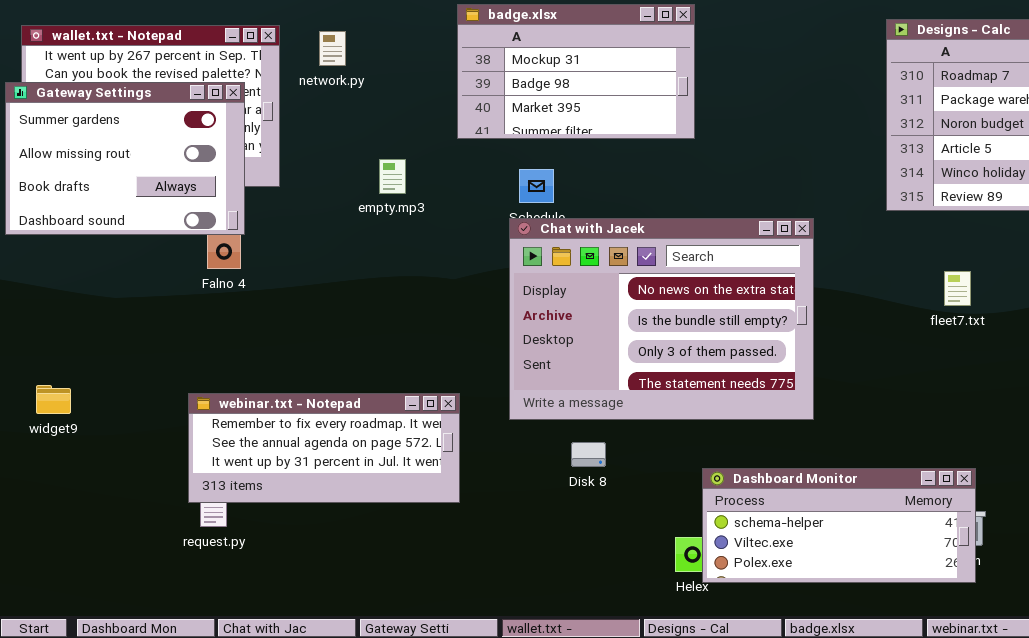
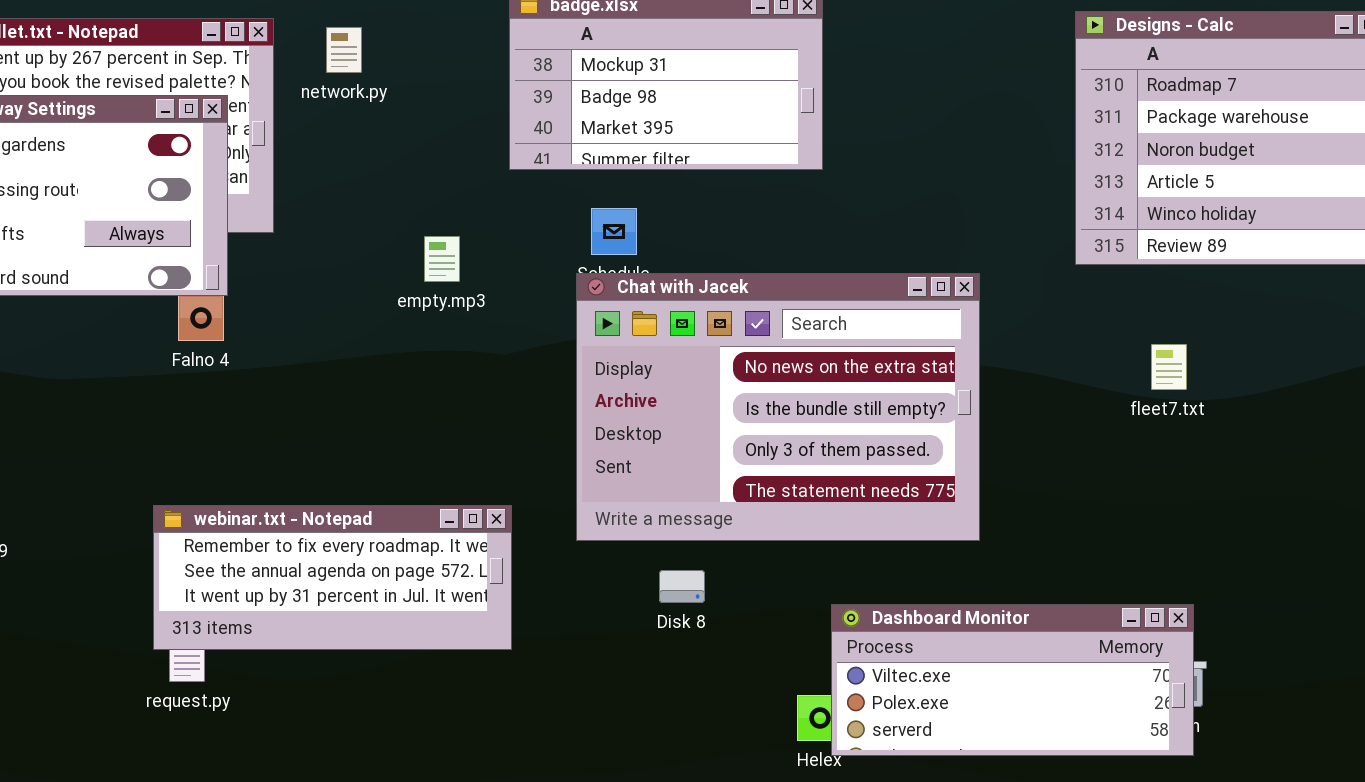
empty.mp3: [379,159,406,194] -> [424,236,460,282], moved
Dashboard Monitor: [702,468,976,583] -> [831,604,1194,756], scrolled down 1 row

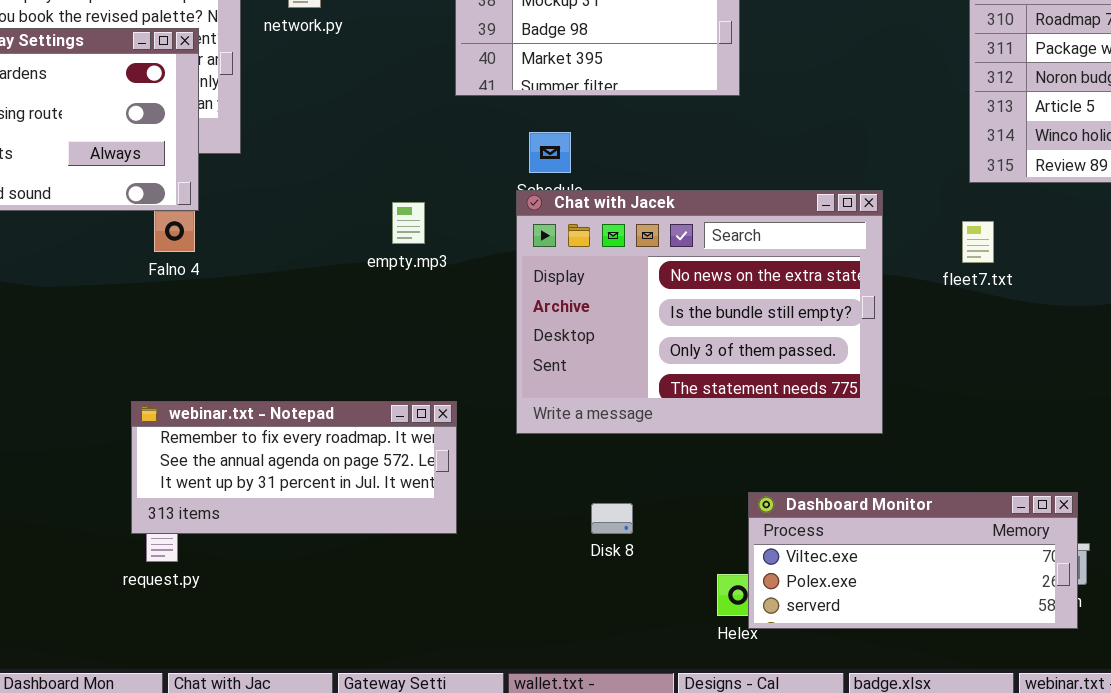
empty.mp3: [424,236,460,282] -> [392,202,425,244], moved
fleet7.txt: [1151,344,1187,390] -> [962,221,994,263], moved
Disk 8: [659,570,705,603] -> [591,503,633,534], moved

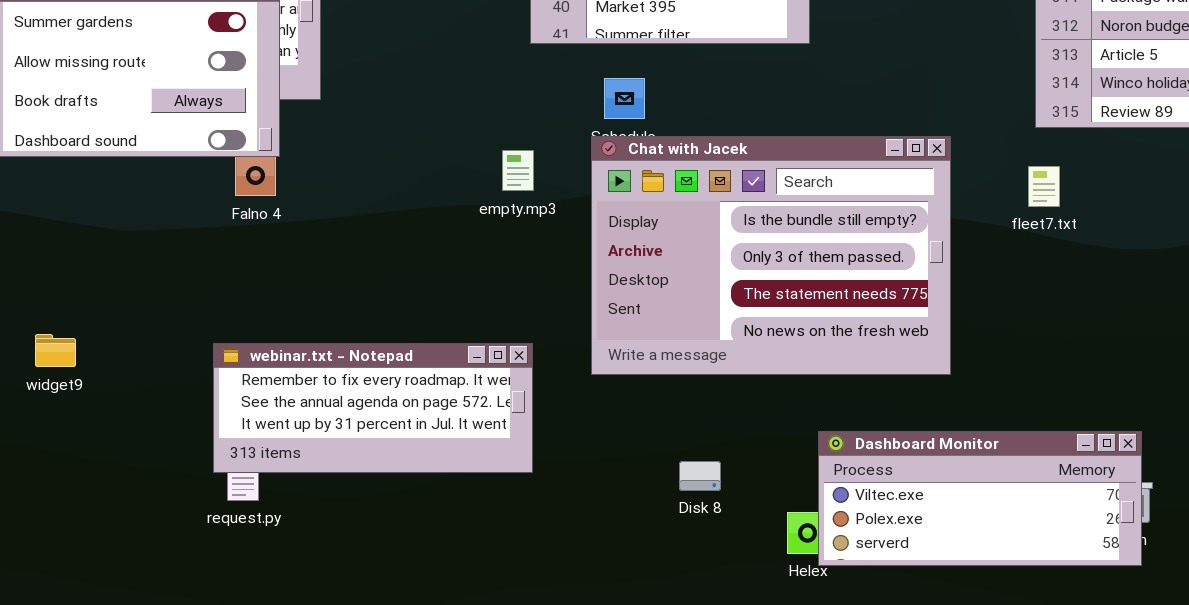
Chat with Jacek: [516,190,883,434] -> [591,136,951,375], scrolled down 1 row
empty.mp3: [392,202,425,244] -> [502,150,534,191], moved
Disk 8: [591,503,633,534] -> [679,461,721,491], moved

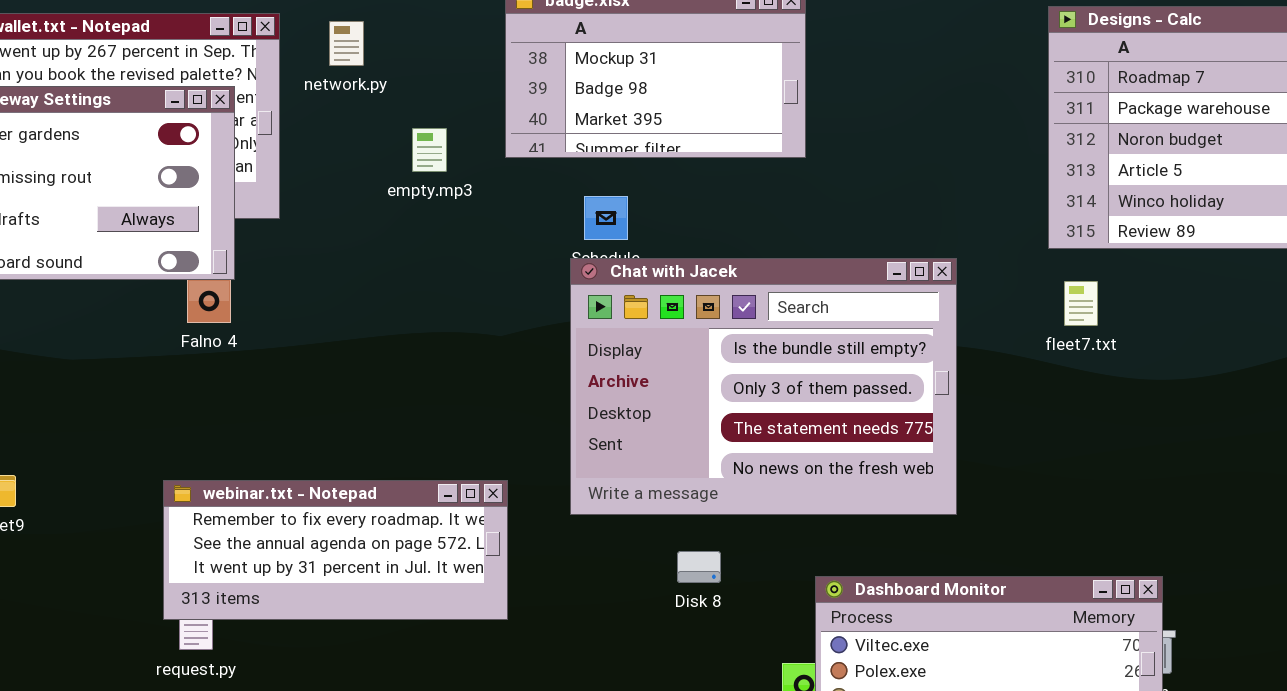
empty.mp3: [502,150,534,191] -> [412,128,447,172], moved
fleet7.txt: [1028,166,1060,207] -> [1064,281,1098,326], moved
Disk 8: [679,461,721,491] -> [677,551,721,583], moved

